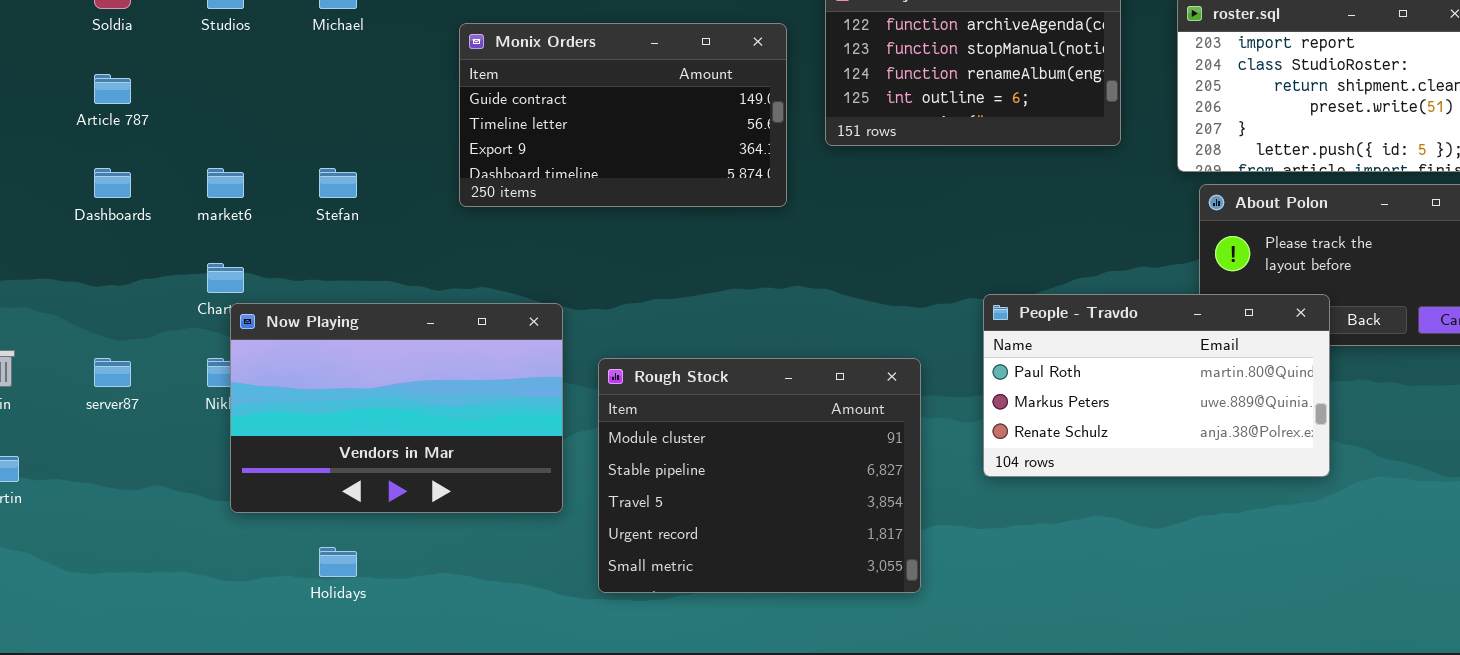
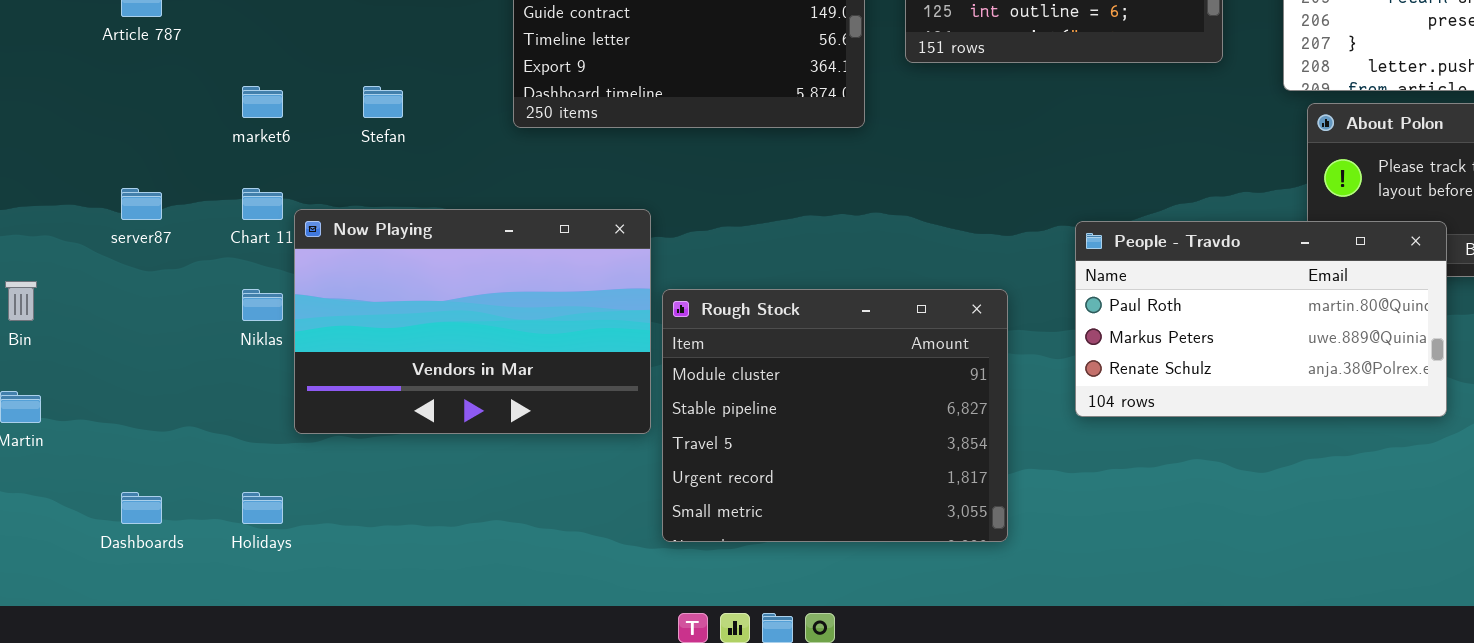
Dashboards: [94,168,131,198] -> [121,492,162,524], moved
Now Playing: [230,303,563,513] -> [294,209,651,434], moved
server87: [94,358,131,387] -> [121,188,162,220], moved
Holidays: [319,547,357,577] -> [242,492,283,524], moved

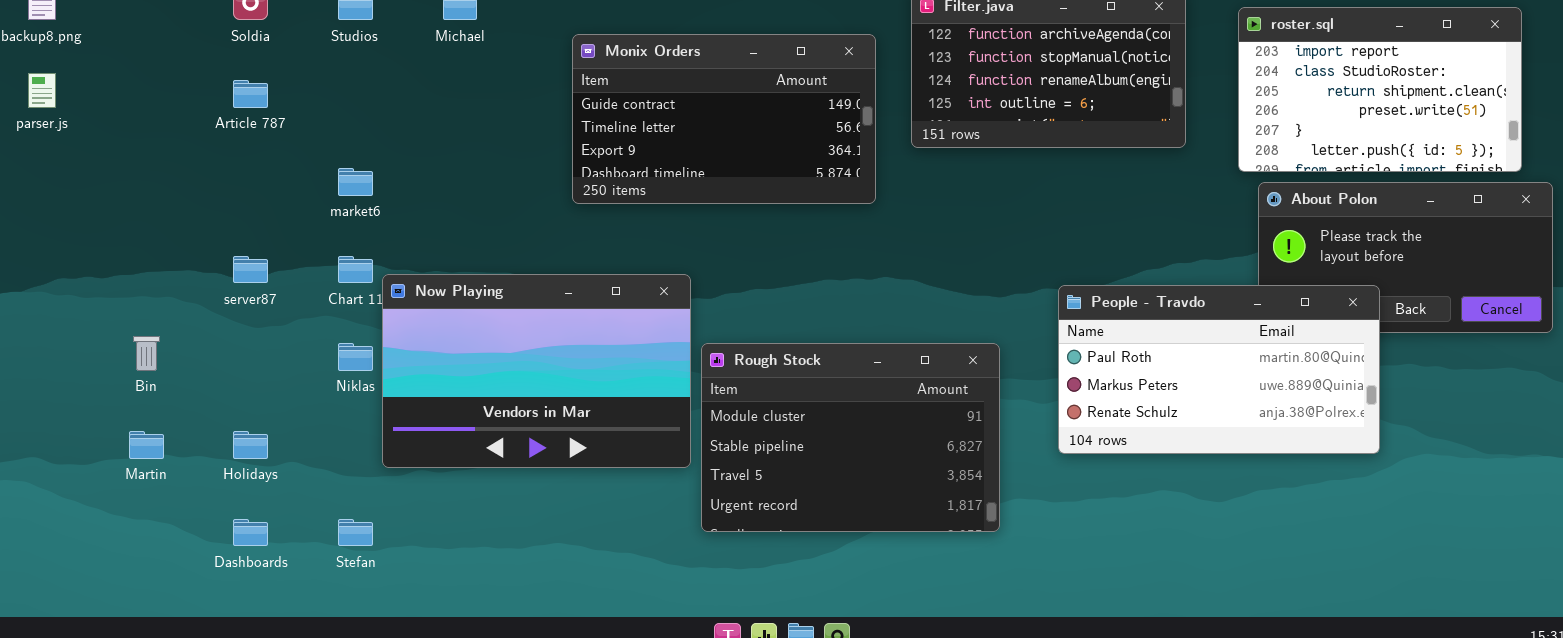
Stefan: [363,86,403,118] -> [338,519,373,546], moved
Rough Stock: [662,289,1008,542] -> [701,343,1000,532], resized
Holidays: [242,492,283,524] -> [233,431,268,459], moved

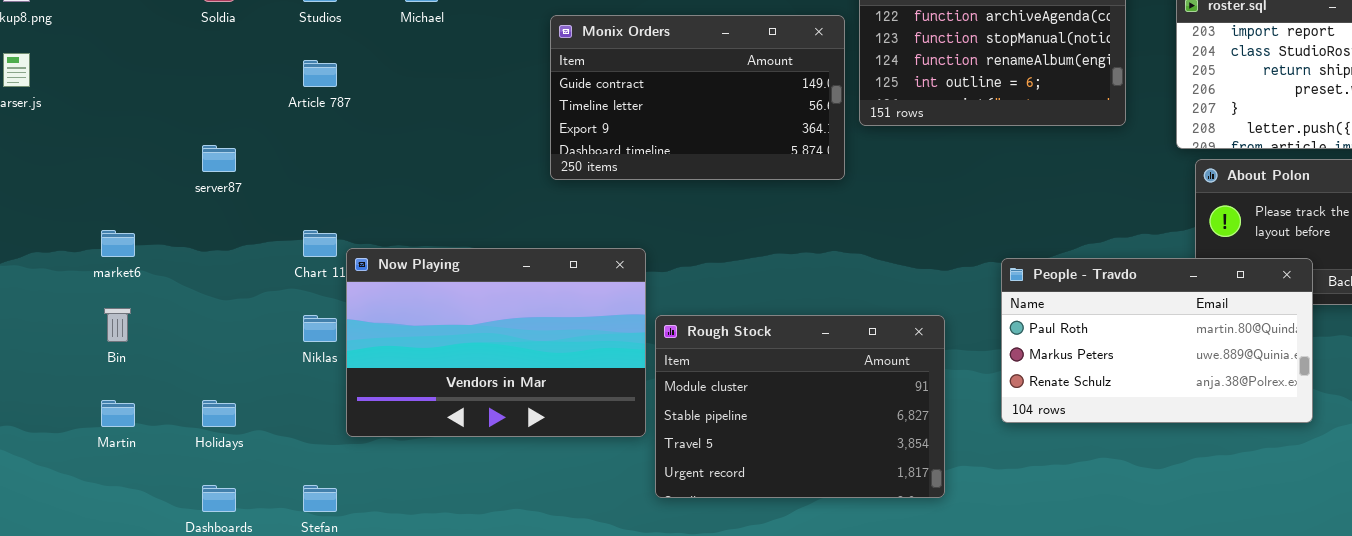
Monix Orders: [572,34,876,204] -> [550,15,845,180], moved
Article 787: [233,80,268,108] -> [303,60,337,87], moved
market6: [338,168,373,196] -> [101,230,135,257], moved
server87: [233,256,268,283] -> [202,145,236,172], moved

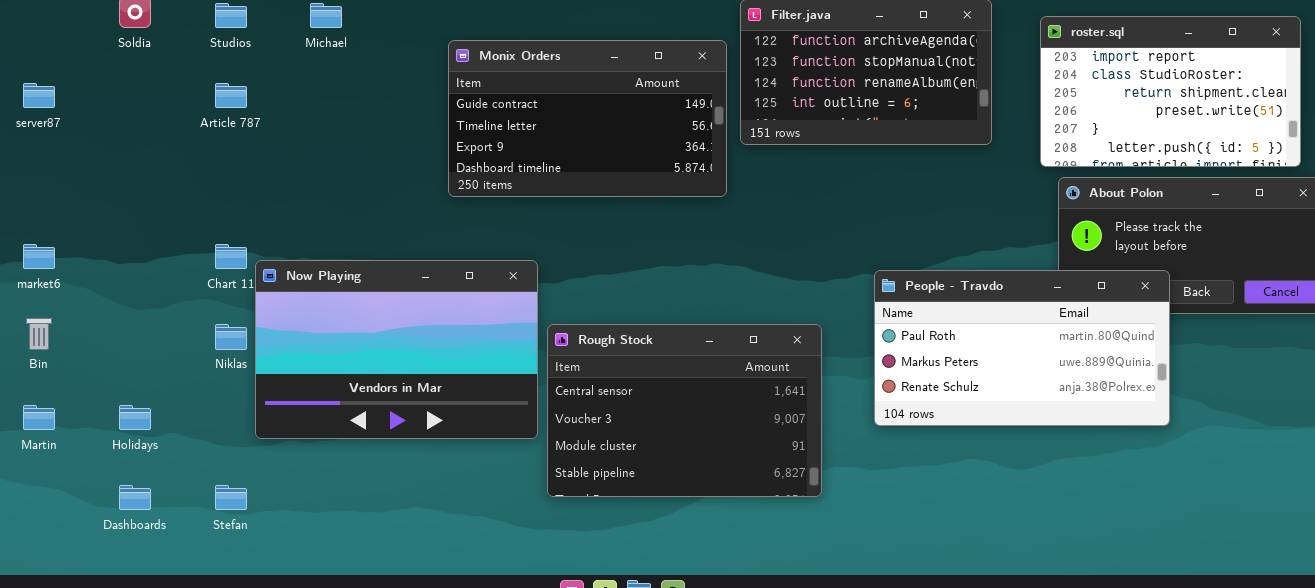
server87: [202,145,236,172] -> [23,83,55,108], moved
Rough Stock: [655,315,945,498] -> [547,324,822,497], scrolled up 2 rows

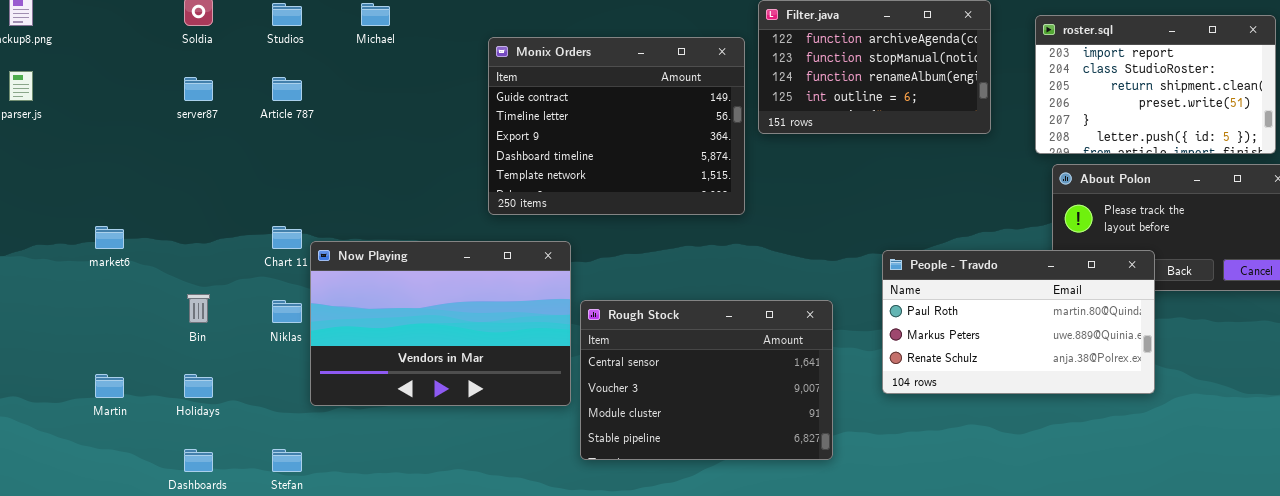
Monix Orders: [448,40,727,197] -> [488,37,745,215], resized
server87: [23,83,55,108] -> [184,77,213,101], moved
Bin: [26,318,52,350] -> [187,294,210,323], moved

